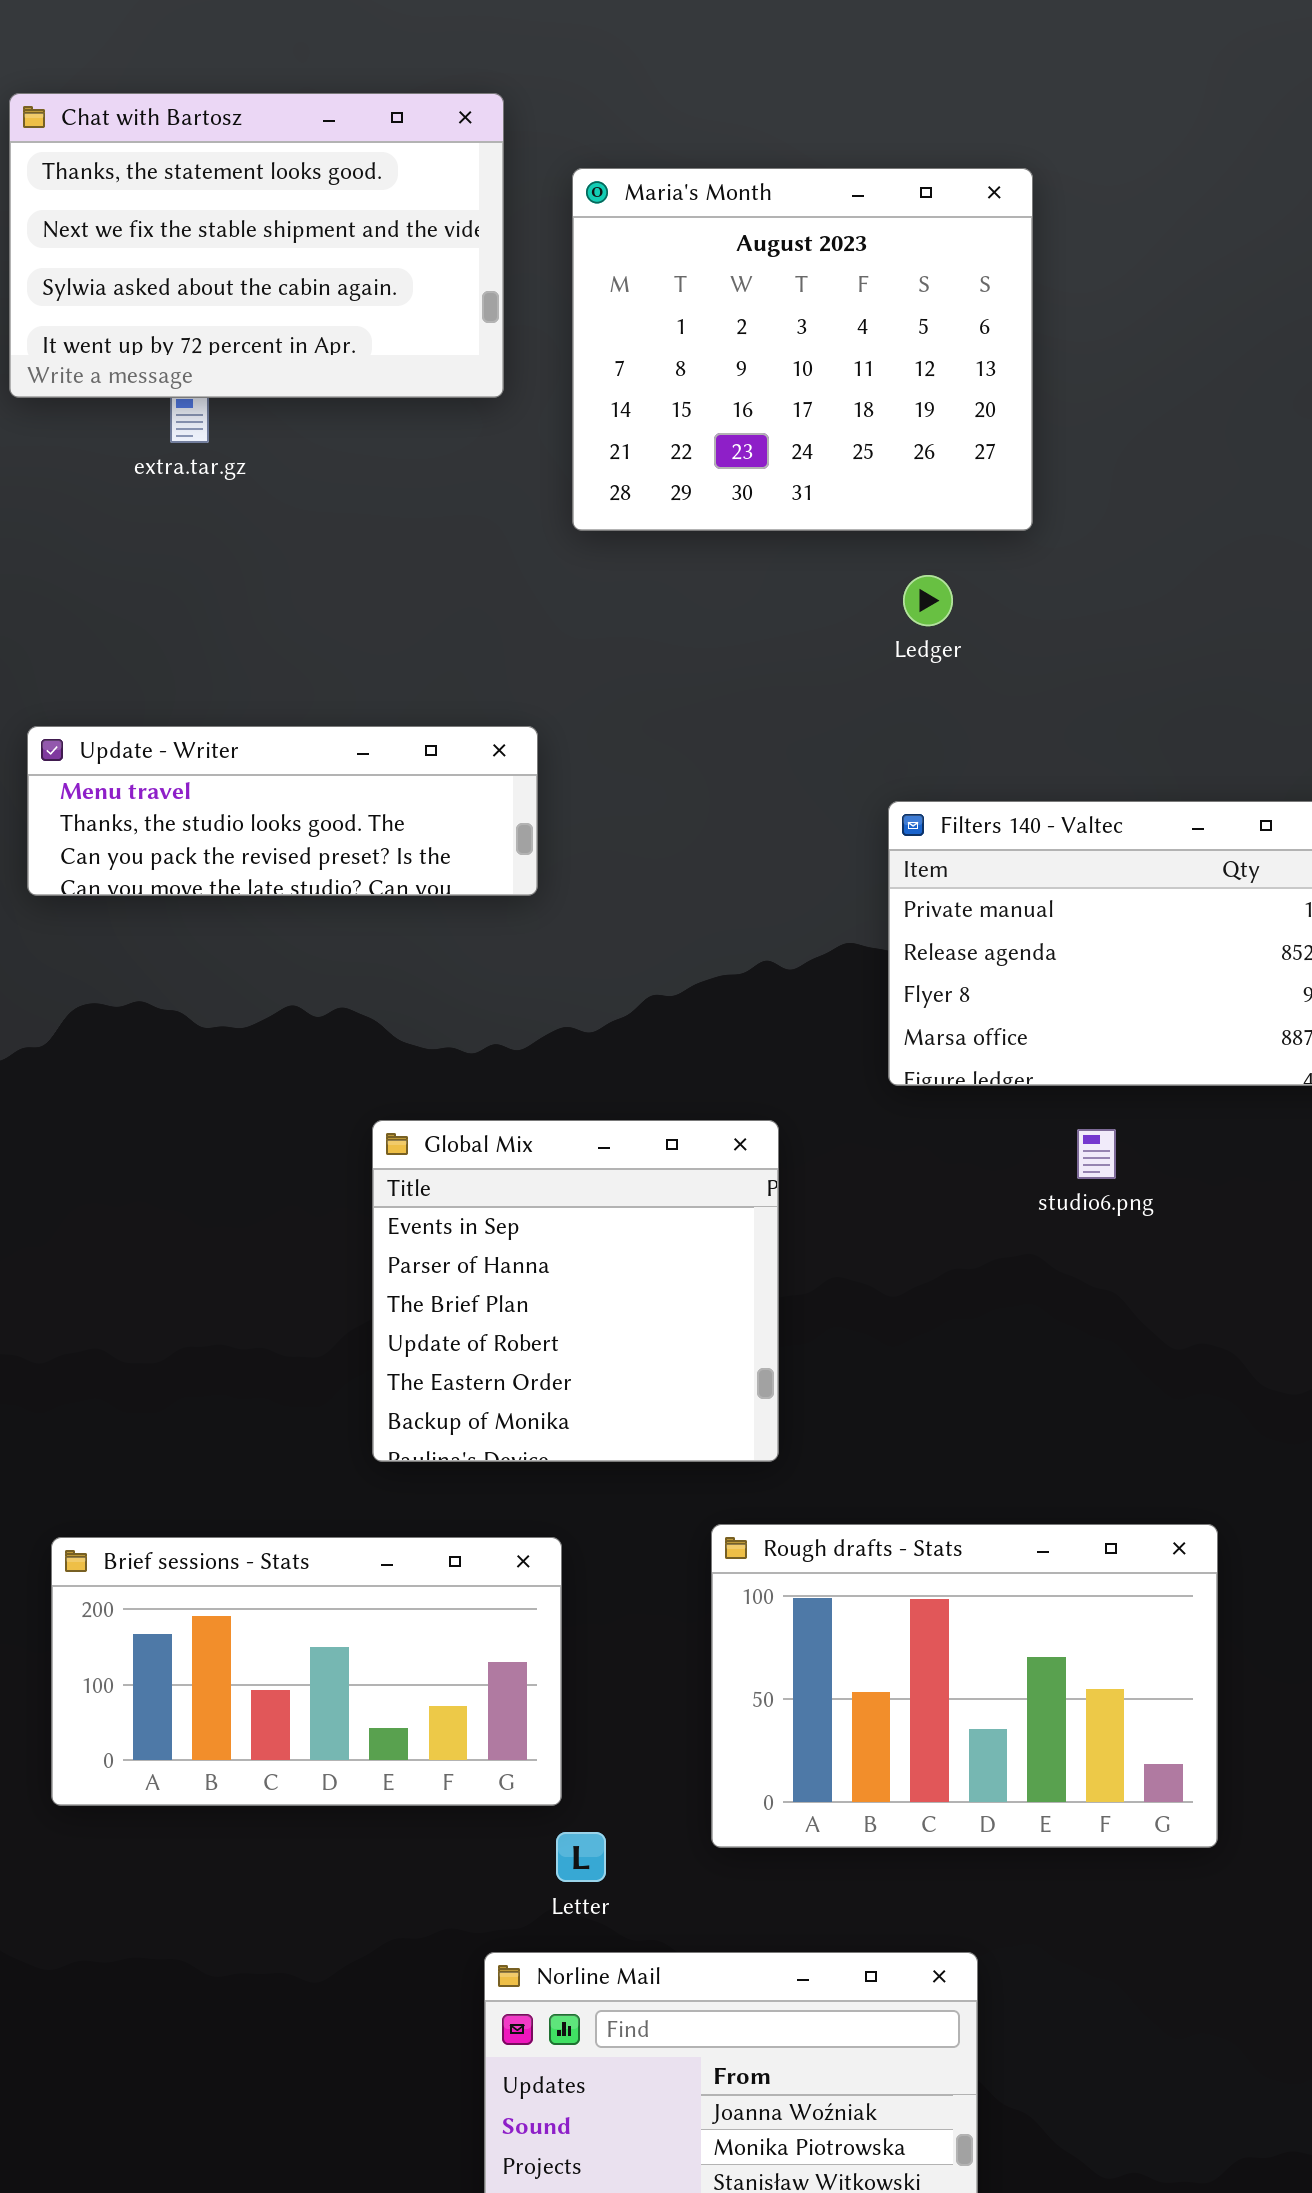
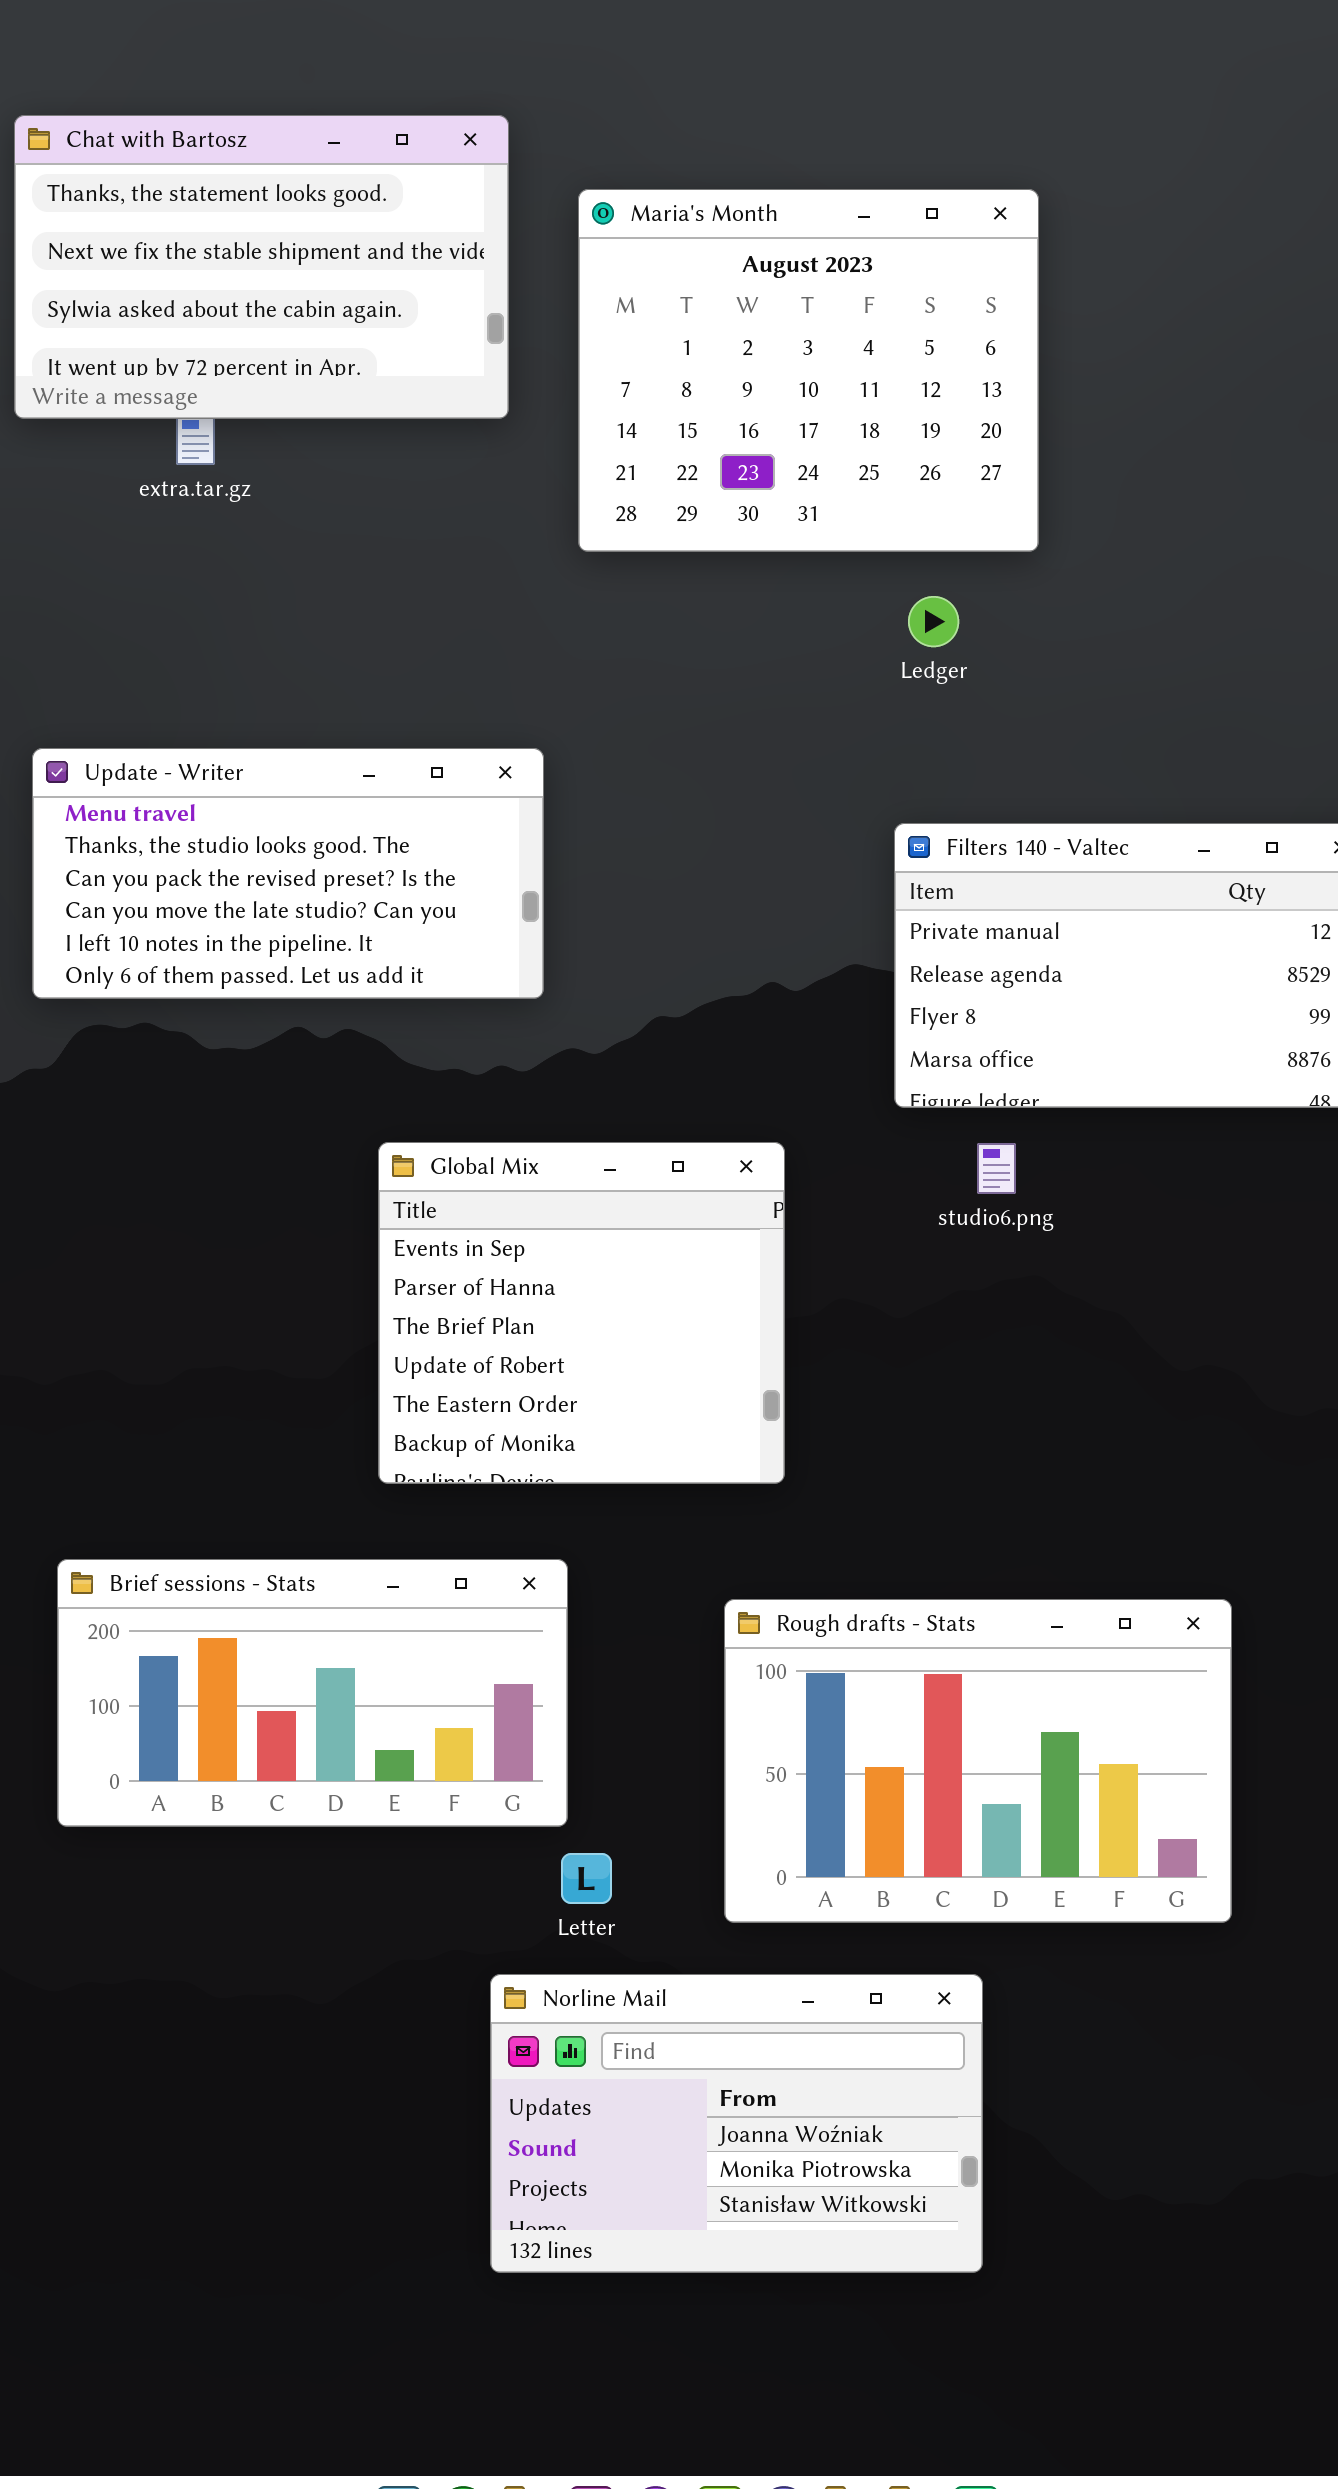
Update - Writer: [27,726,538,896] -> [32,748,544,999], resized
studio6.png: [1077,1129,1116,1179] -> [977,1143,1016,1194], moved
Rough drafts - Stats: [711,1524,1218,1848] -> [724,1599,1232,1923], moved

